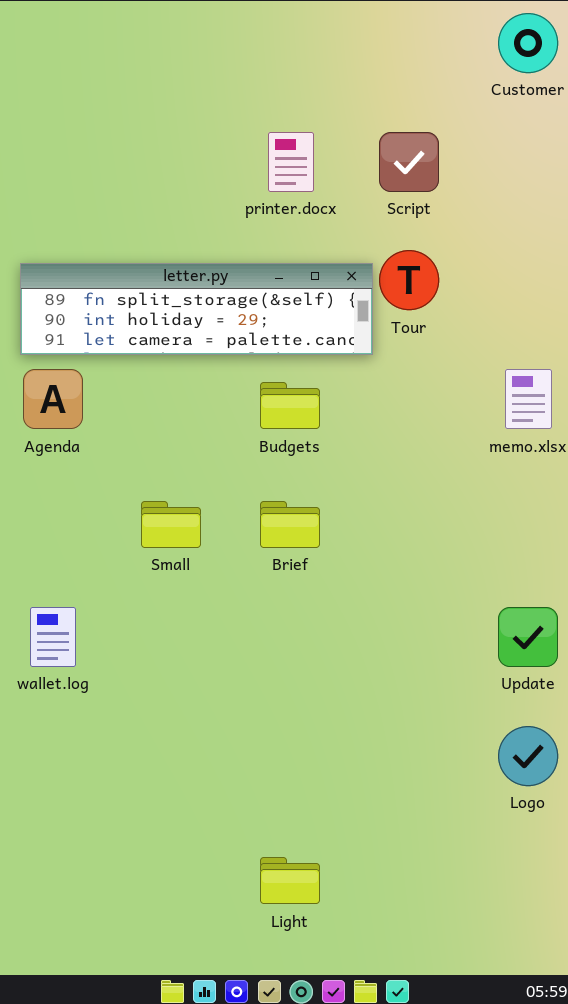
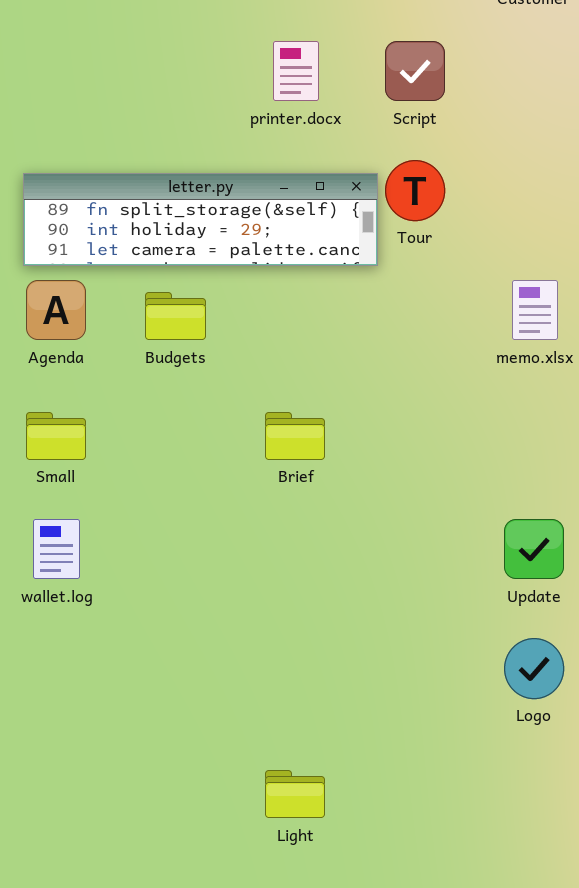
Budgets: [260,382,320,429] -> [145,292,206,340], moved
Small: [141,501,201,548] -> [26,412,86,460], moved

